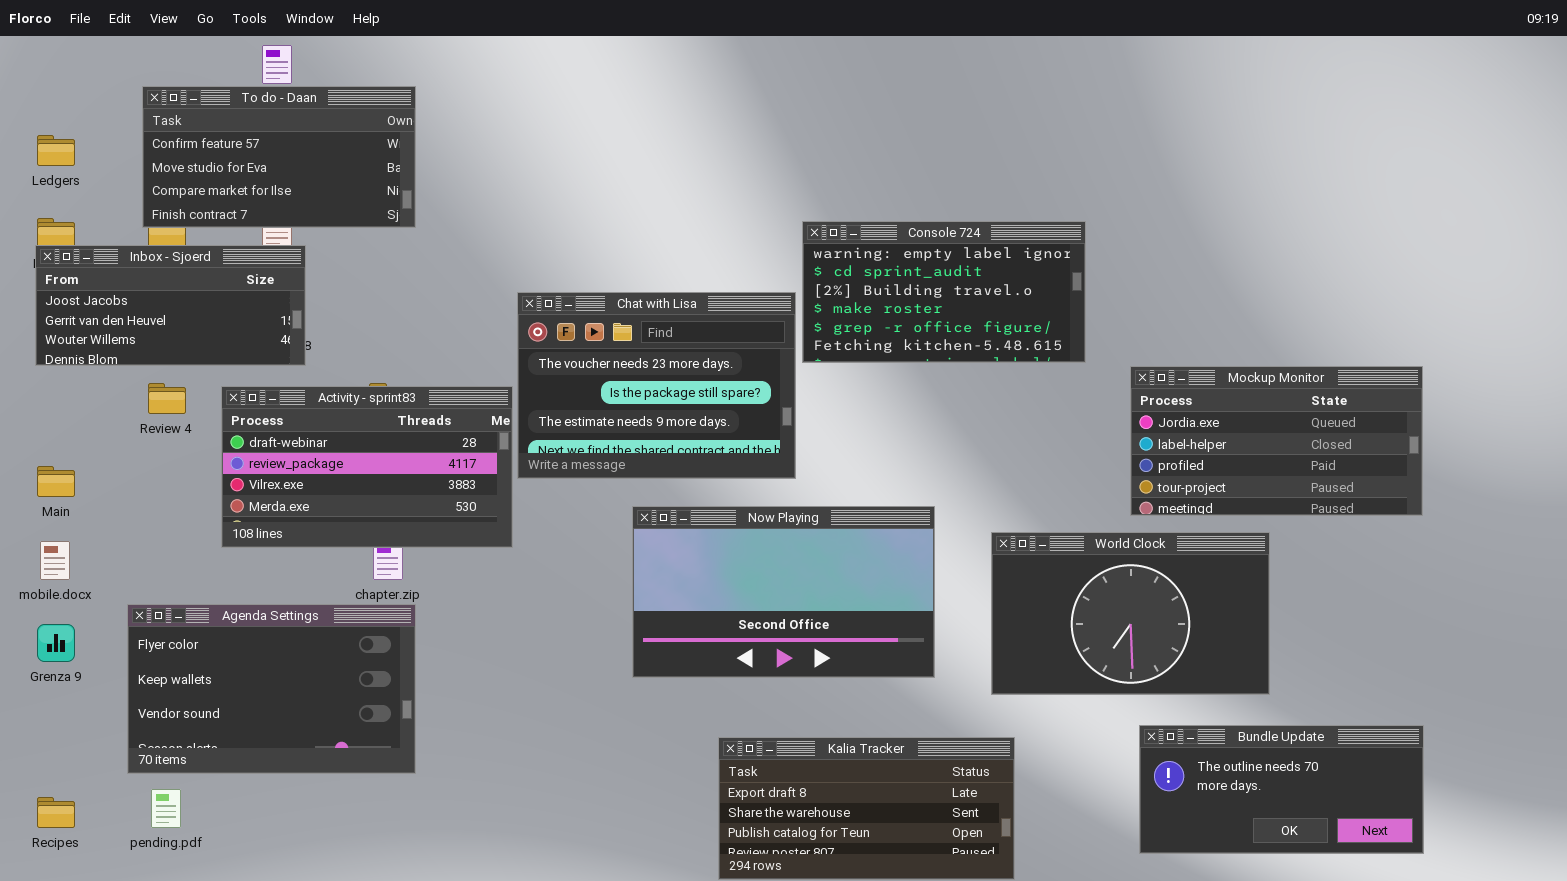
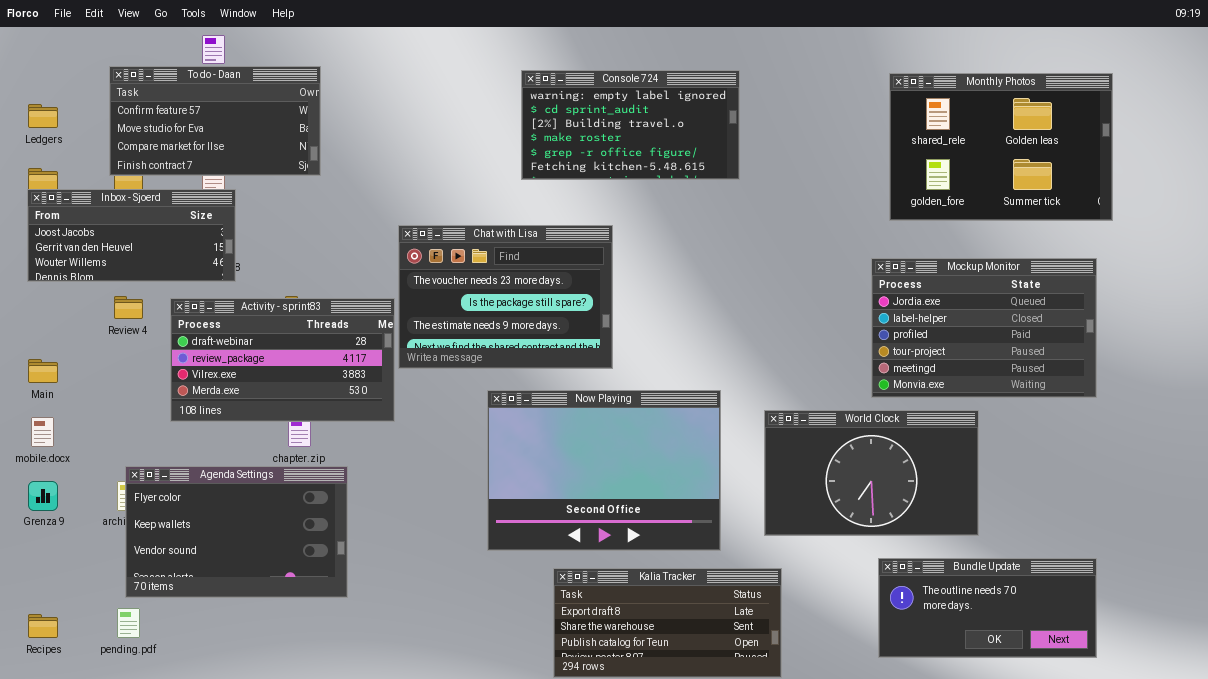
Monthly Photos: none -> [889,73,1113,221], opened
Console 724: [802,221,1086,363] -> [521,70,740,180], moved
Mockup Monitor: [1130,366,1423,516] -> [871,258,1097,398], resized
Now Playing: [632,506,935,678] -> [487,390,721,551], resized
Agenda Settings: [127,604,416,774] -> [125,466,348,598], moved

